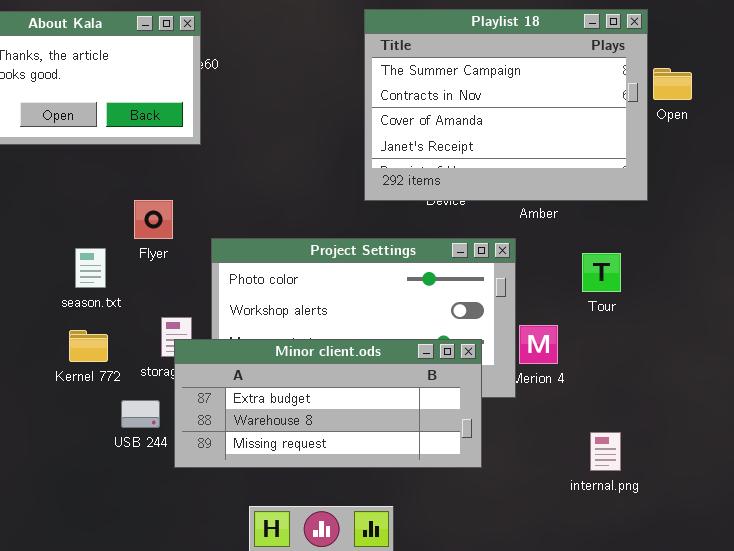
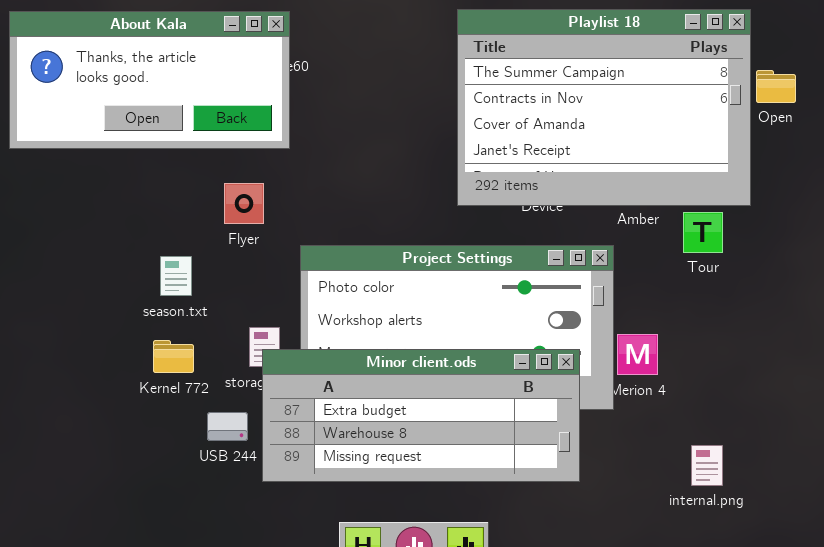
Flyer: [134,200,173,239] -> [224,183,264,224], moved
Tour: [582,253,621,292] -> [683,212,723,253], moved

